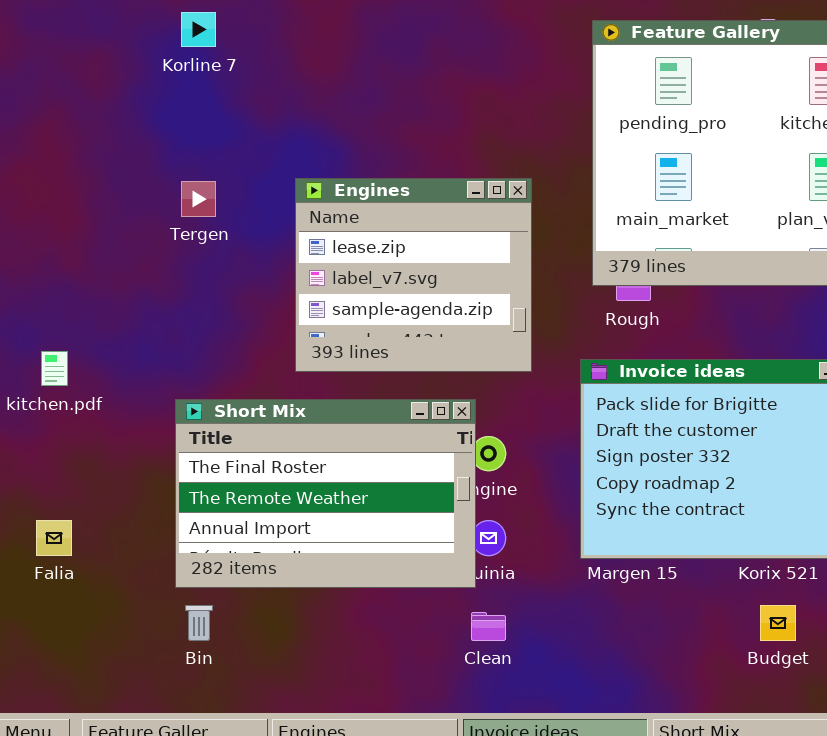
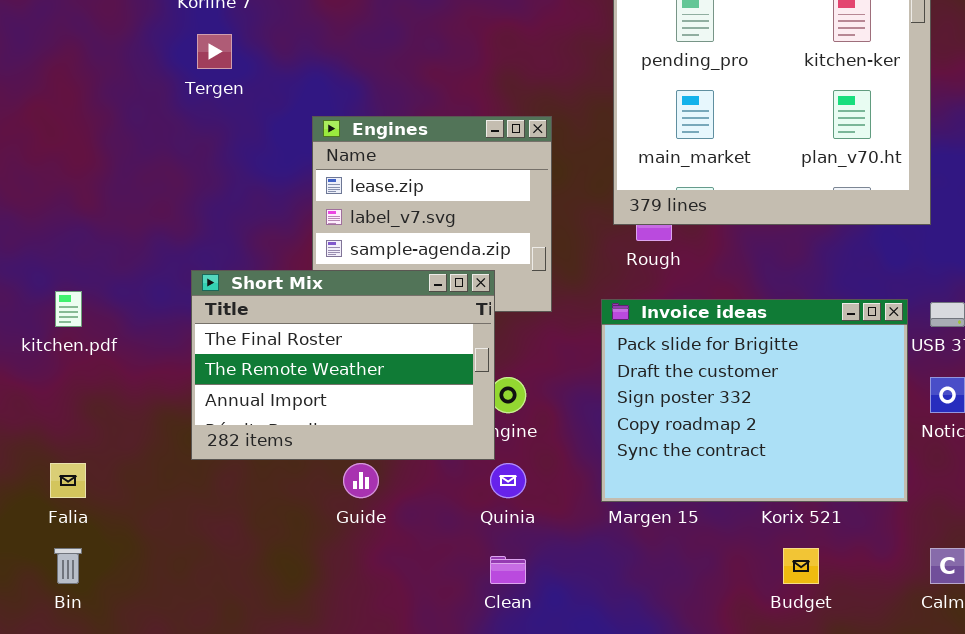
Tergen: [181,181,216,217] -> [197,34,232,69], moved
Short Mix: [175,399,476,588] -> [191,270,495,460], moved
Bin: [185,605,213,641] -> [54,548,82,584], moved

